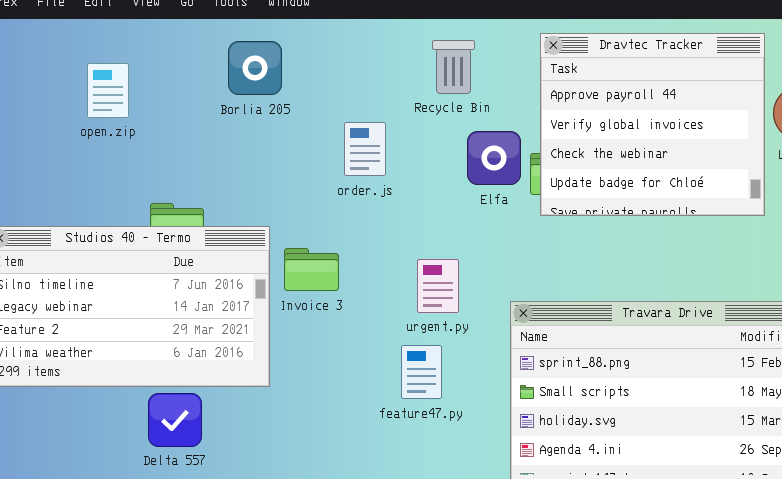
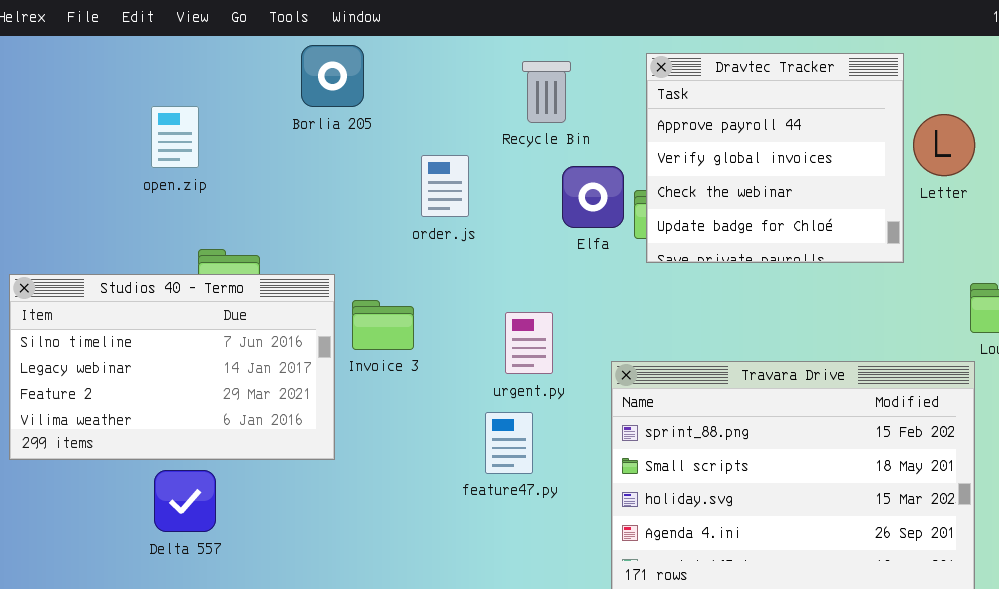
Borlia 205: [228,41,282,95] -> [301,45,364,107], moved
open.zip: [87,63,129,118] -> [151,106,199,168], moved
Delta 557: [148,393,202,447] -> [154,470,216,532], moved

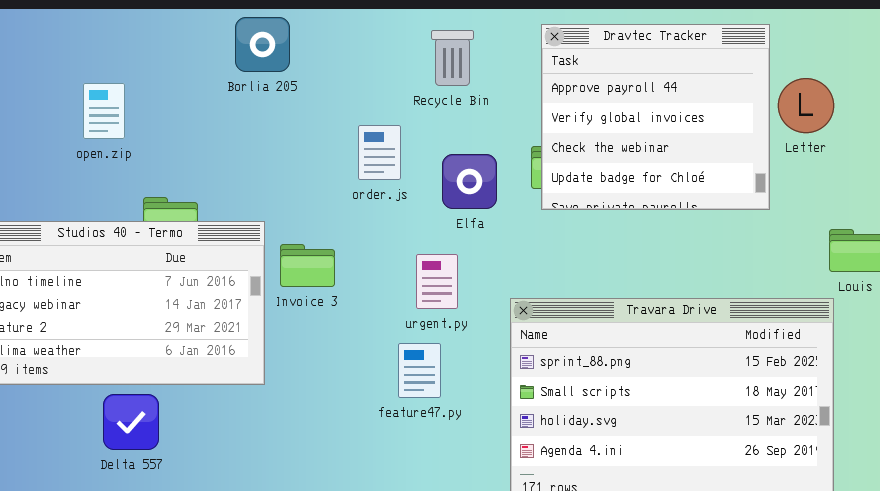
open.zip: [151,106,199,168] -> [83,83,125,139], moved
order.js: [421,155,469,217] -> [358,125,401,180], moved
Elfa: [562,166,624,228] -> [442,154,497,209], moved

